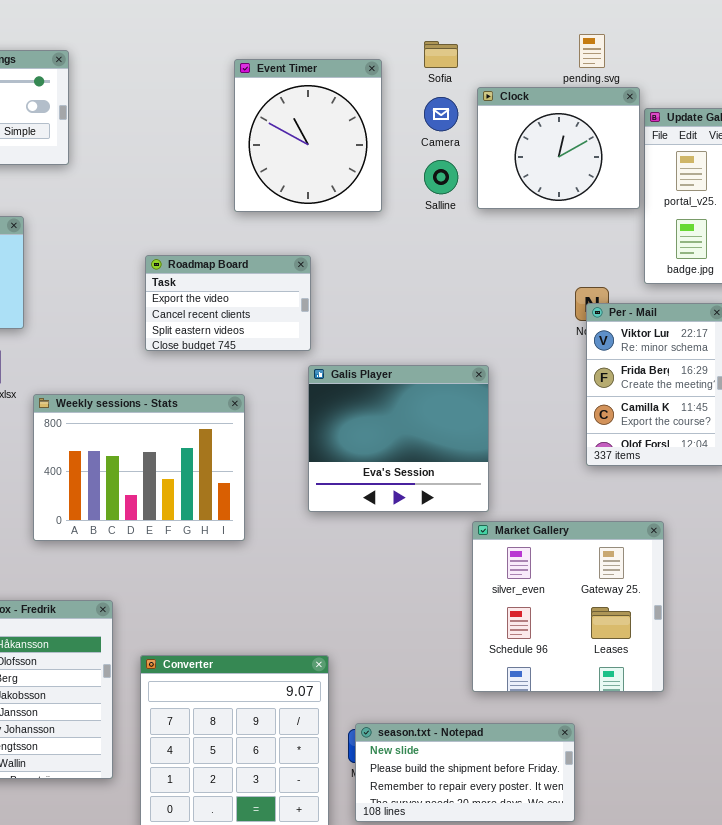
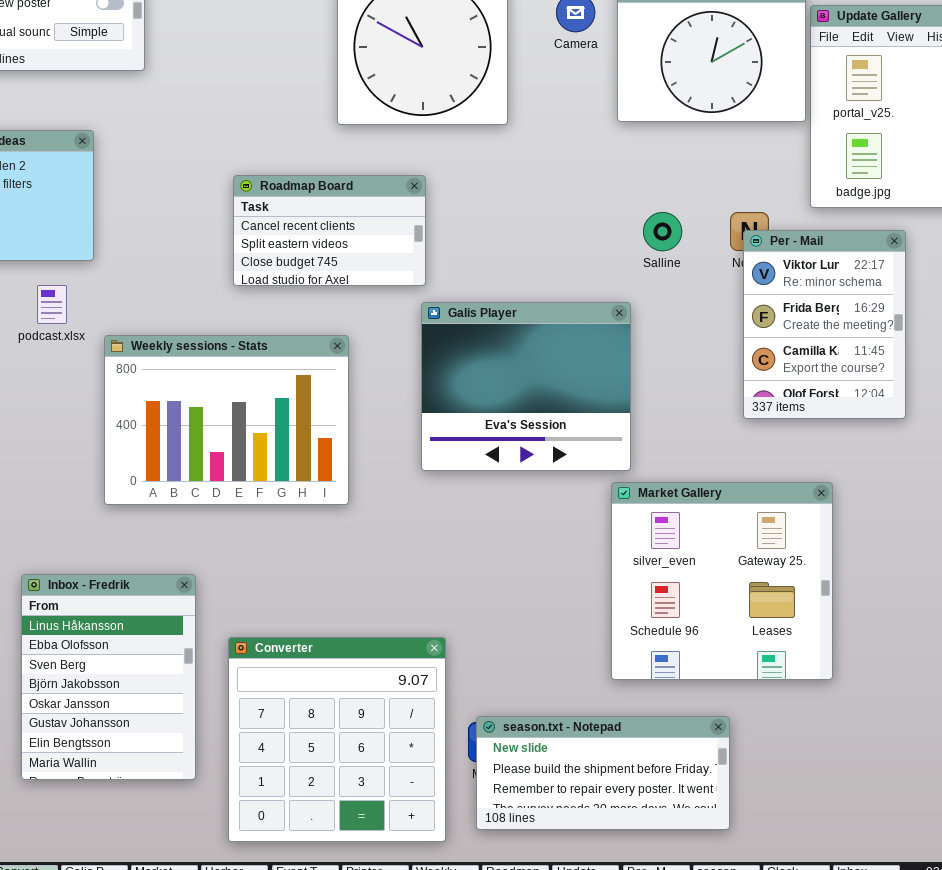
Salline: [424,160,458,194] -> [643,212,682,251], moved
Roadmap Board: [145,255,311,351] -> [233,175,426,286], scrolled down 1 row

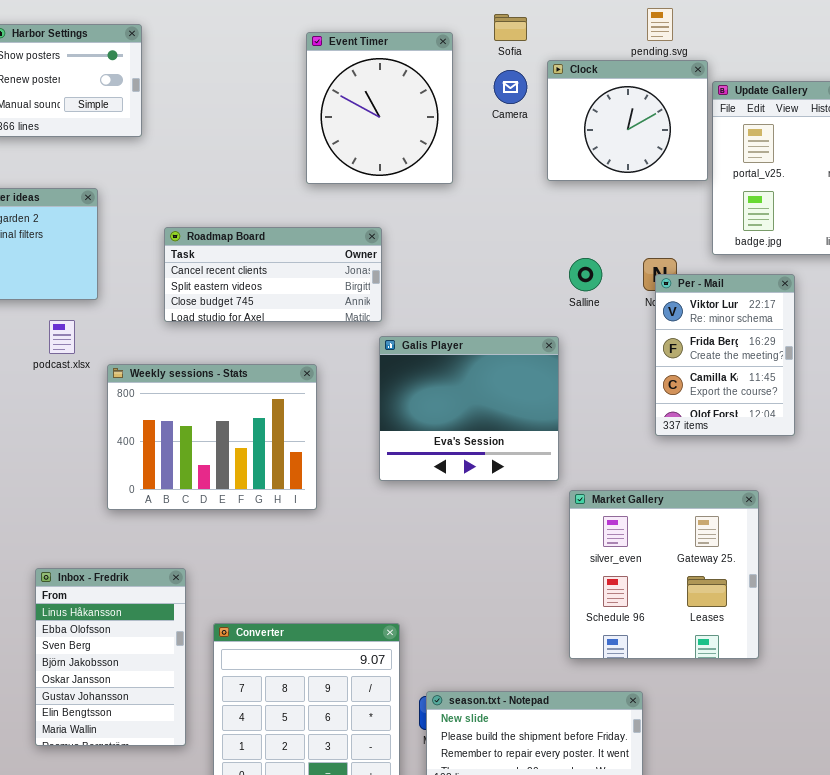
Roadmap Board: [233,175,426,286] -> [164,227,382,322], resized
Market Gallery: [611,482,833,680] -> [569,490,759,659], moved

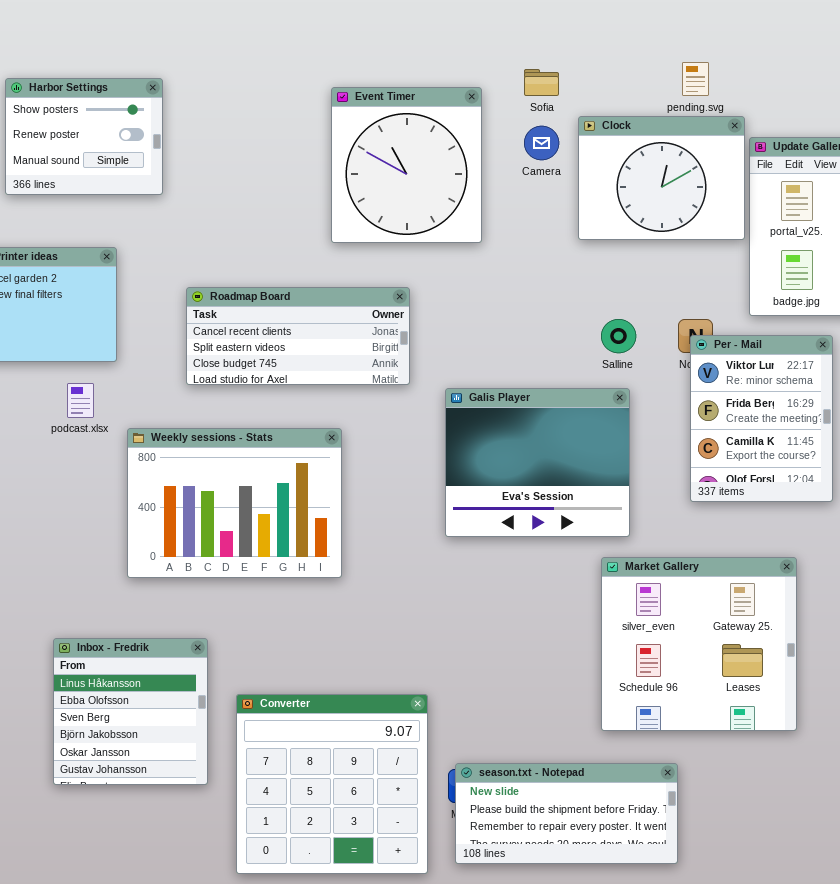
Galis Player: [379,336,559,481] -> [445,388,630,537], moved
Inbox - Fredrik: [35,568,186,746] -> [53,638,208,785], resized

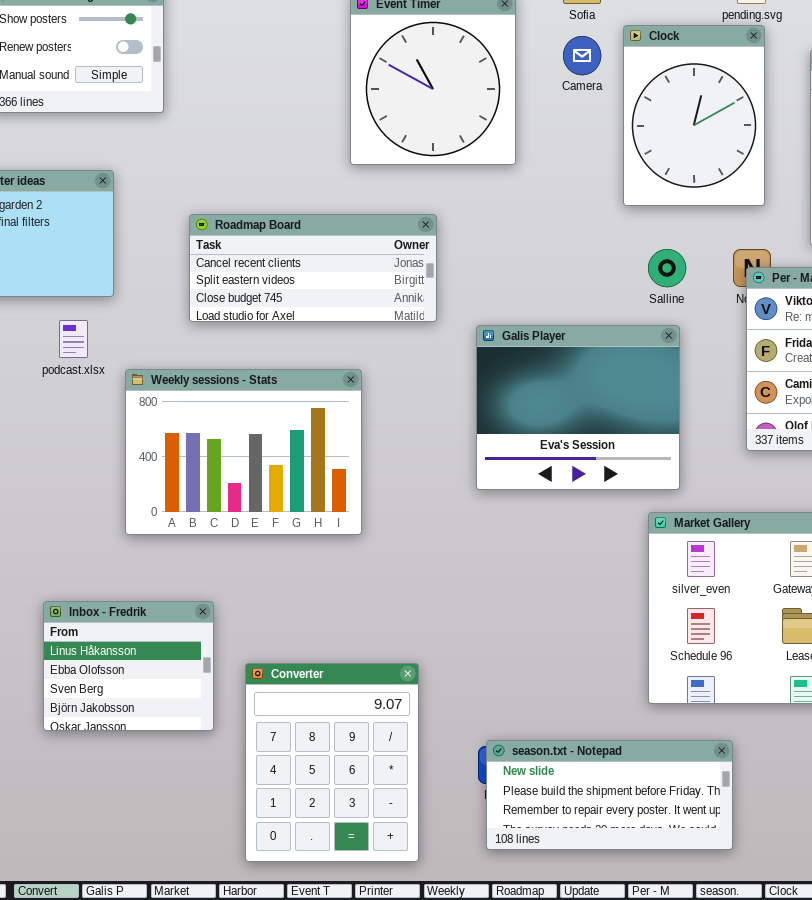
Clock: [578,116,745,240] -> [623,25,765,206], resized
Inbox - Fredrik: [53,638,208,785] -> [43,601,214,731], resized
Converter: [236,694,428,874] -> [245,663,419,862], resized

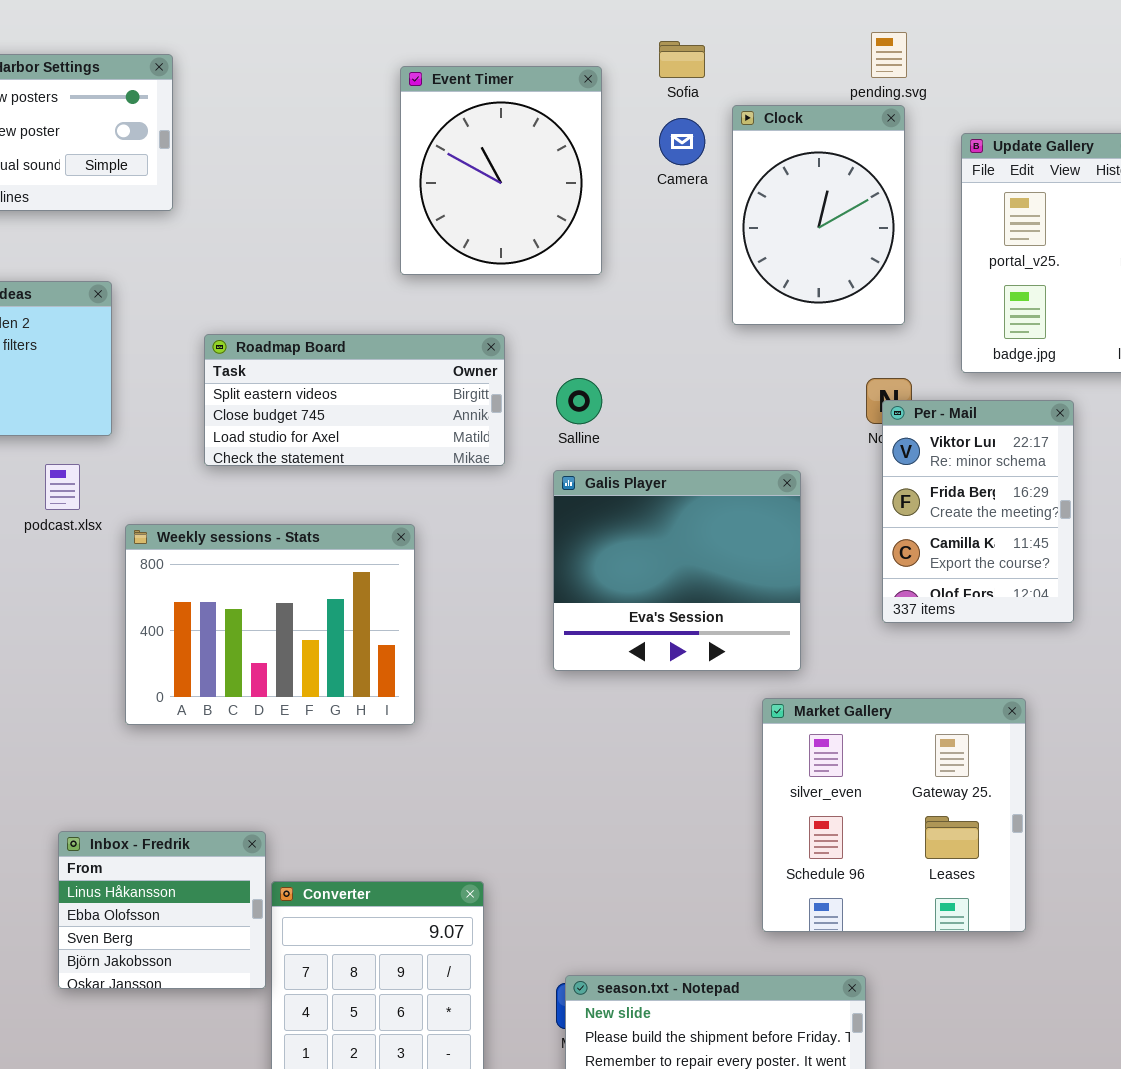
Roadmap Board: [189,214,437,322] -> [204,334,505,466], scrolled down 1 row
Salline: [648,249,686,287] -> [556,378,602,424], moved
Inbox - Fredrik: [43,601,214,731] -> [58,831,266,989], moved

